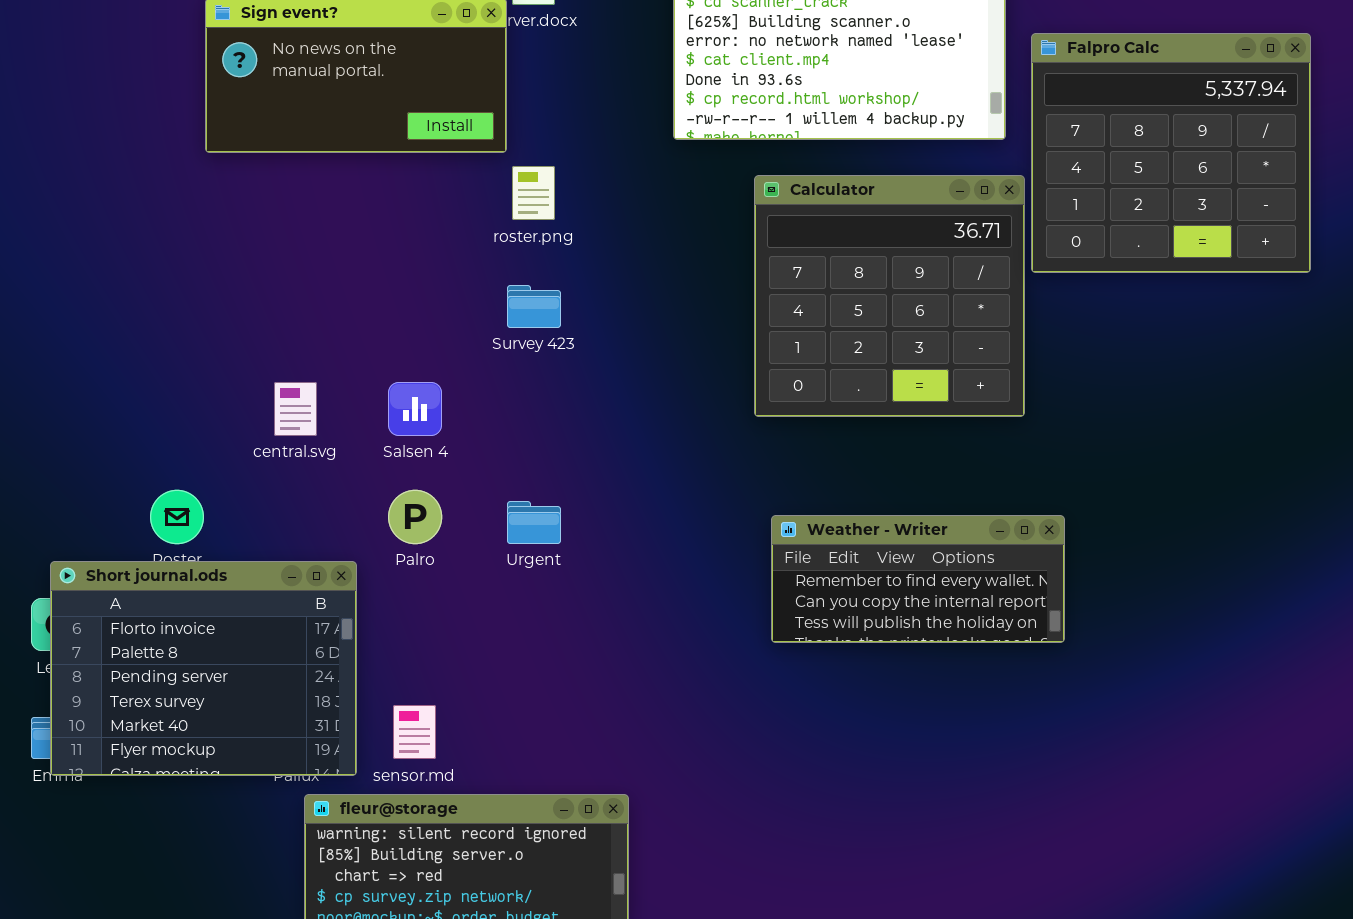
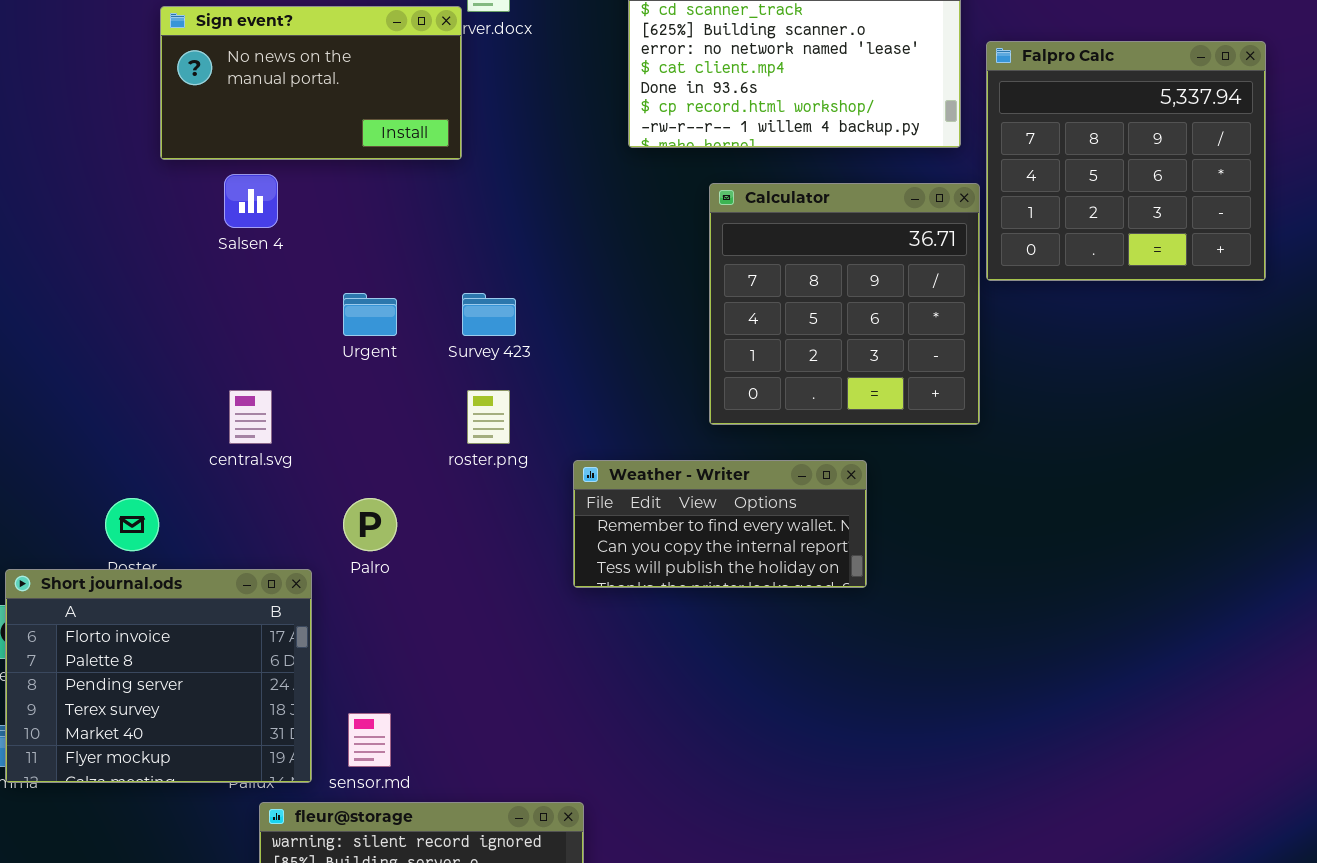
roster.png: [512,166,555,220] -> [467,390,510,444], moved
Salsen 4: [388,382,442,436] -> [224,174,278,228], moved
Urgent: [507,501,561,544] -> [343,293,397,336], moved
Weather - Writer: [771,515,1065,643] -> [573,460,867,588], moved

